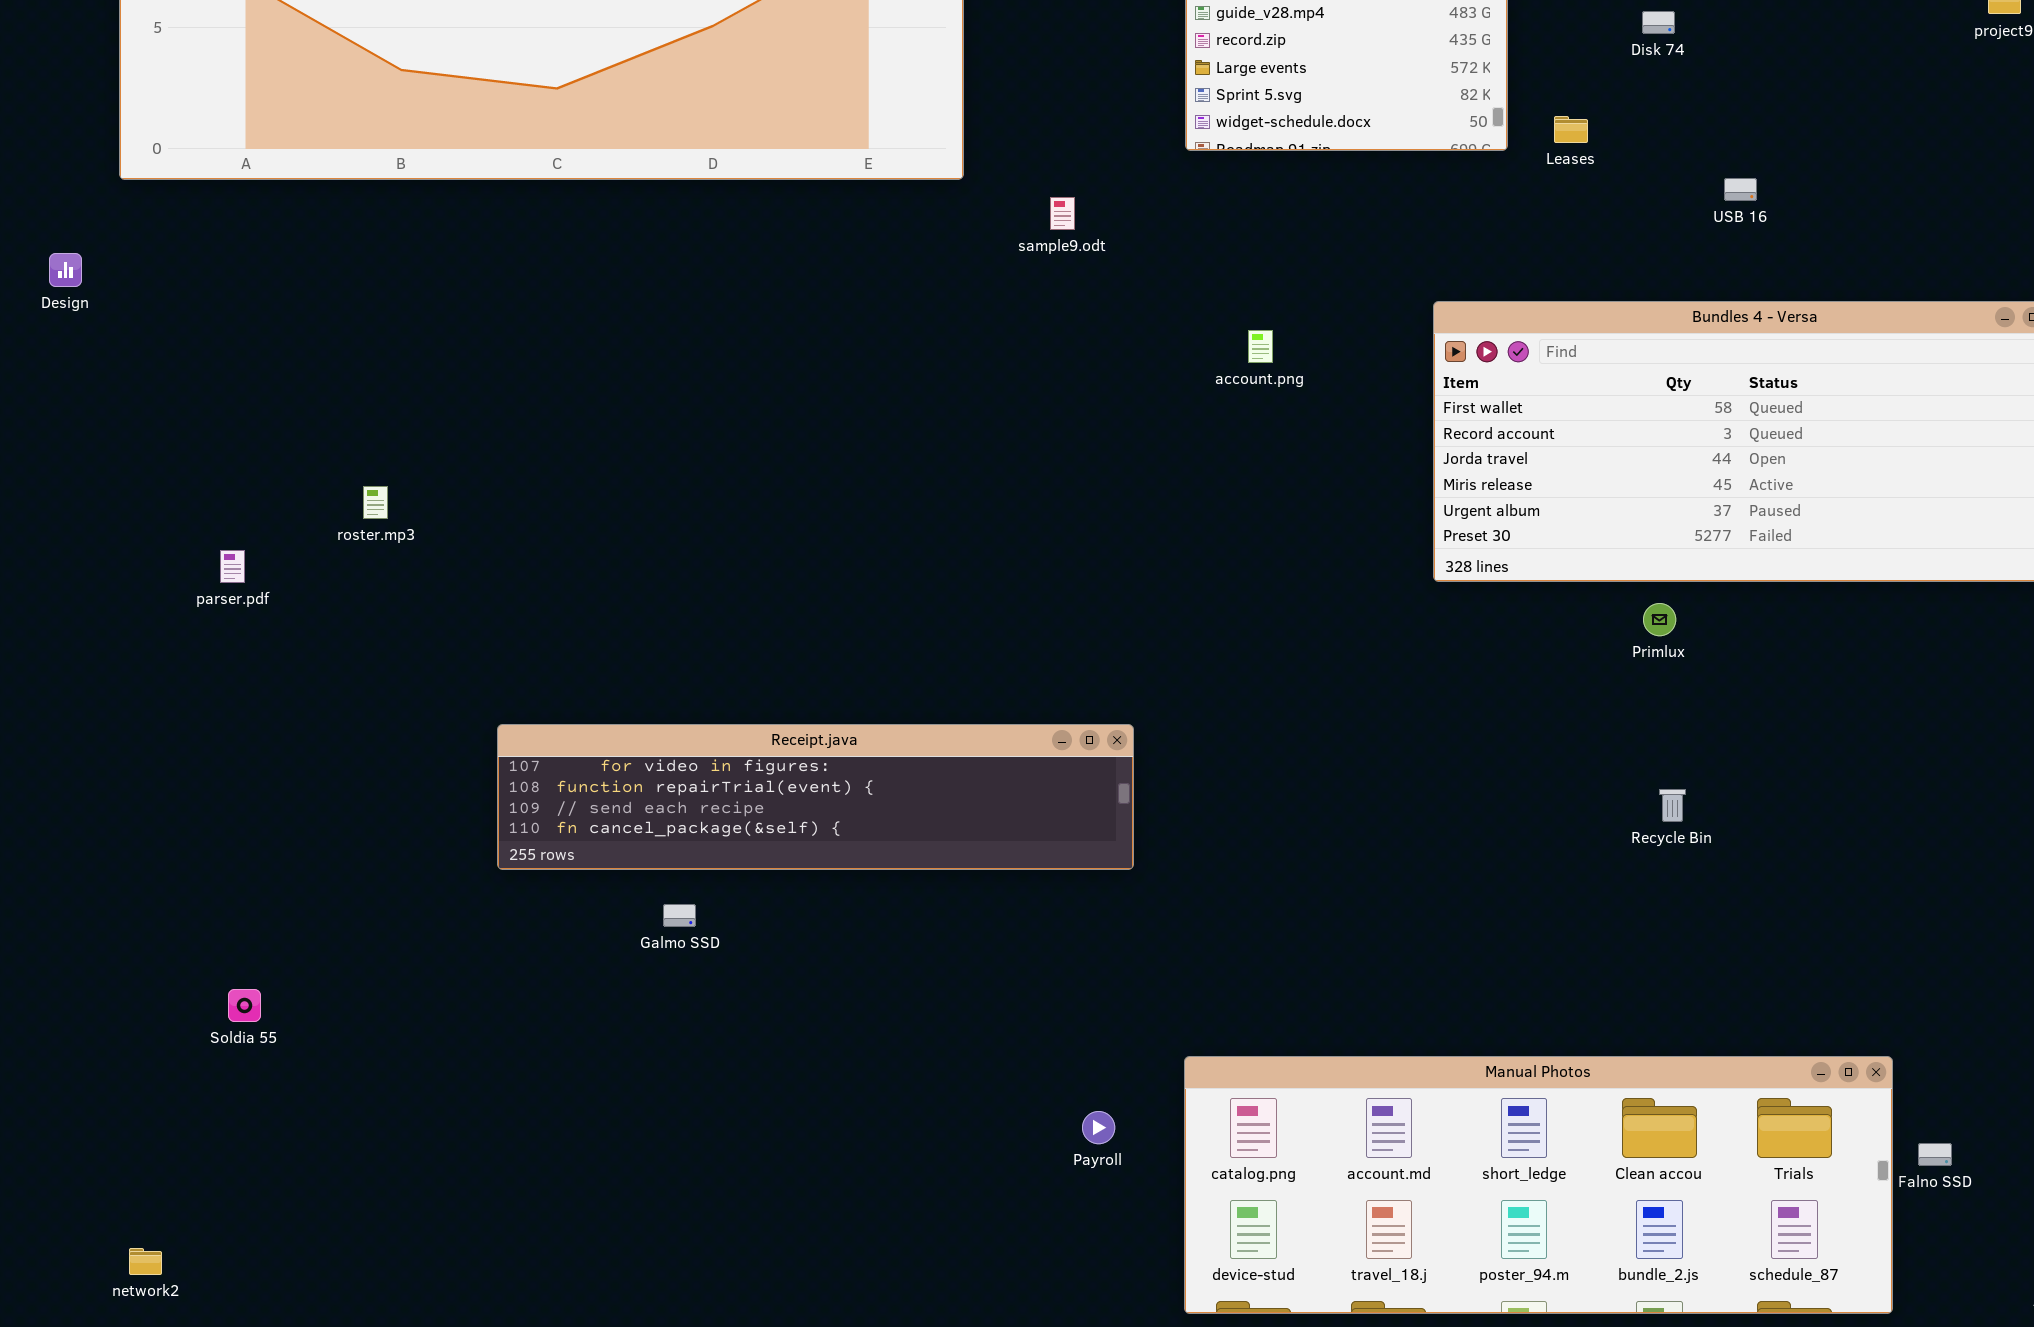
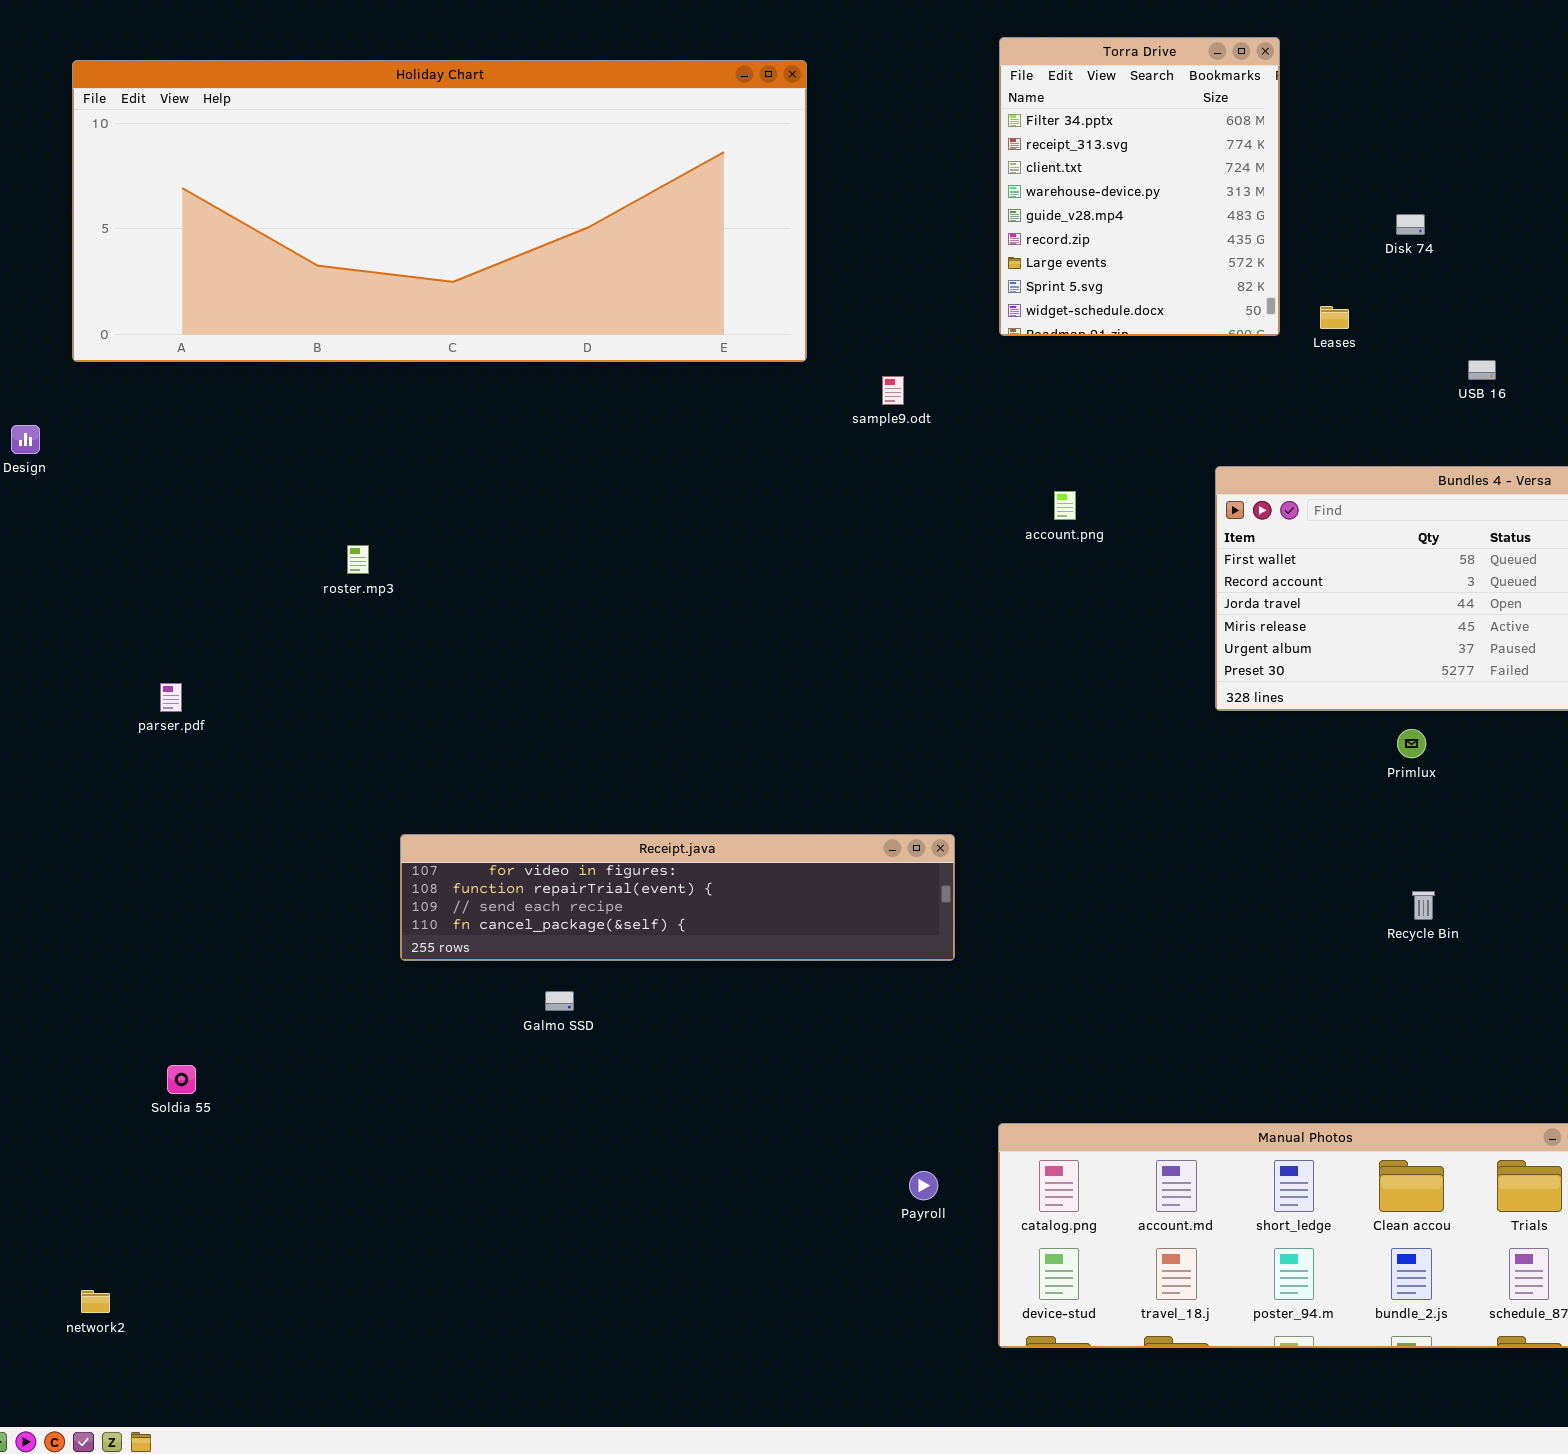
roster.mp3: [363,486,388,519] -> [347,545,369,574], moved

